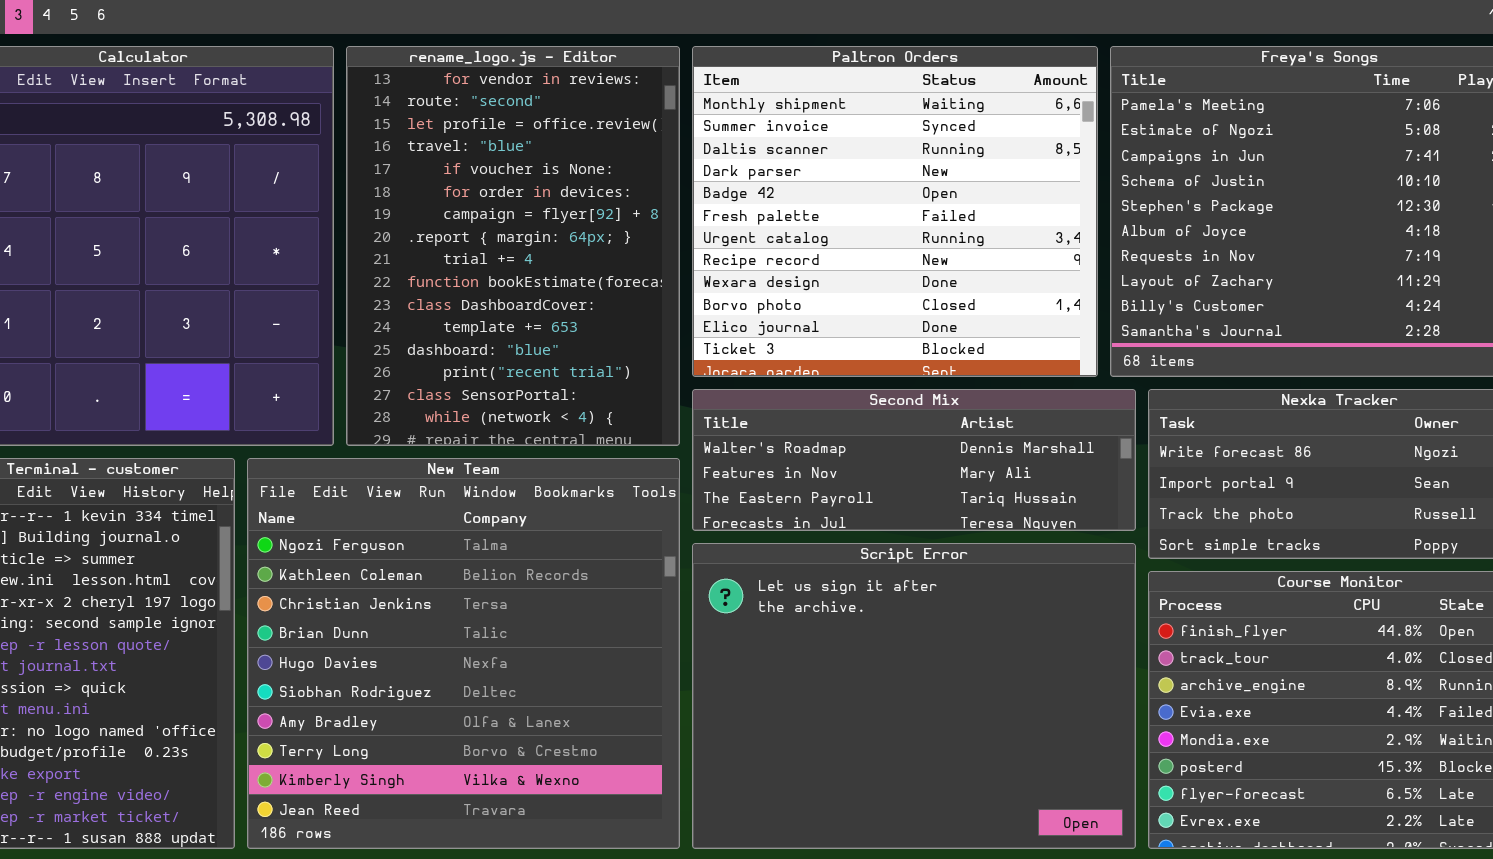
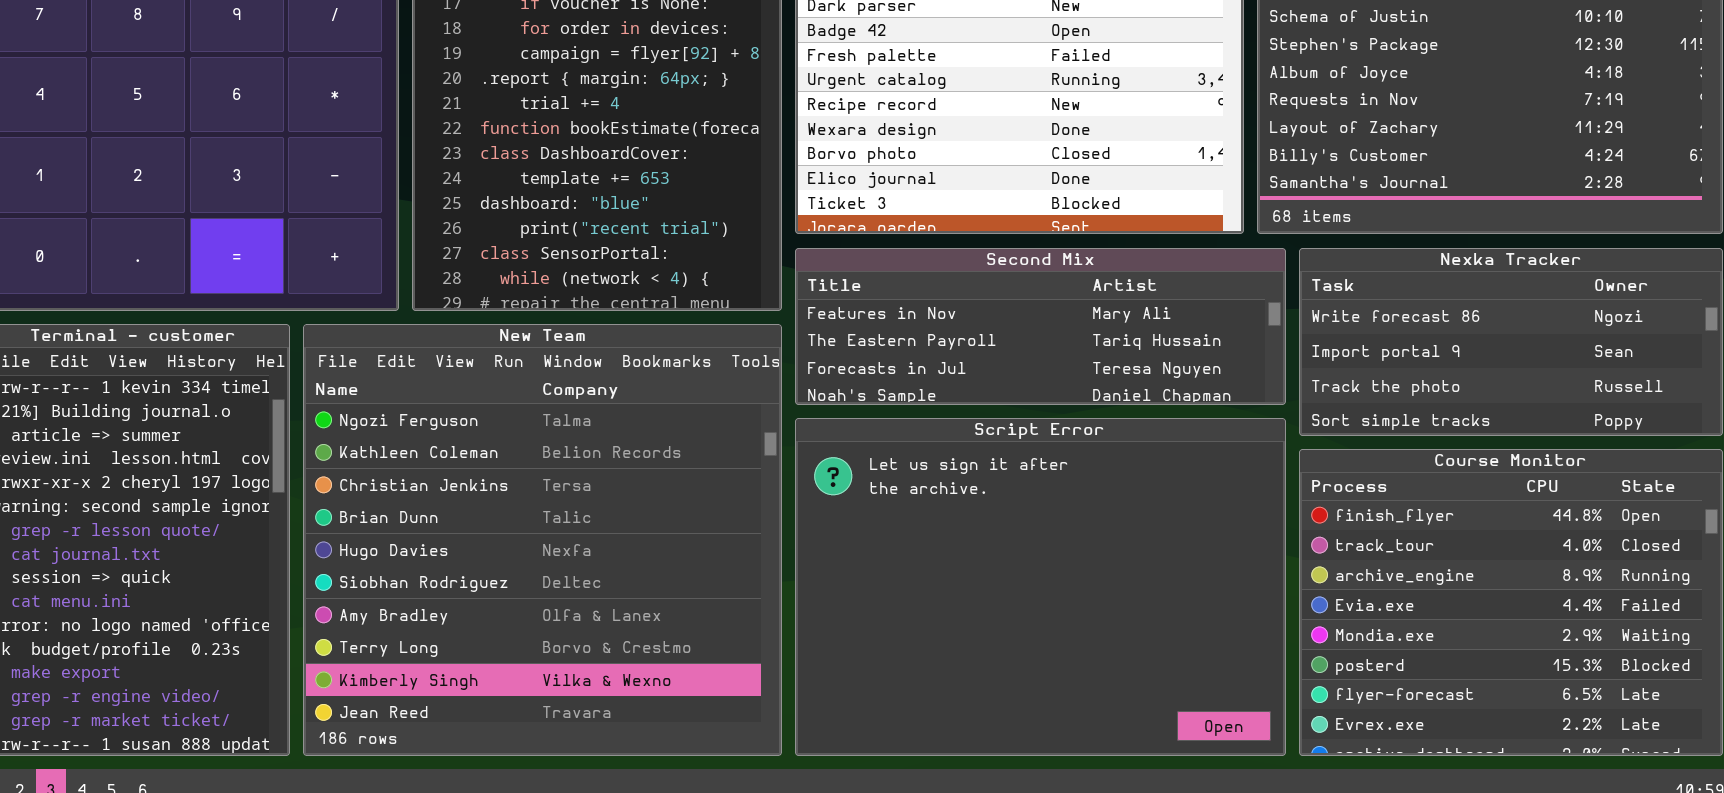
Second Mix: [692,389,1136,531] -> [795,248,1286,405], scrolled down 1 row

